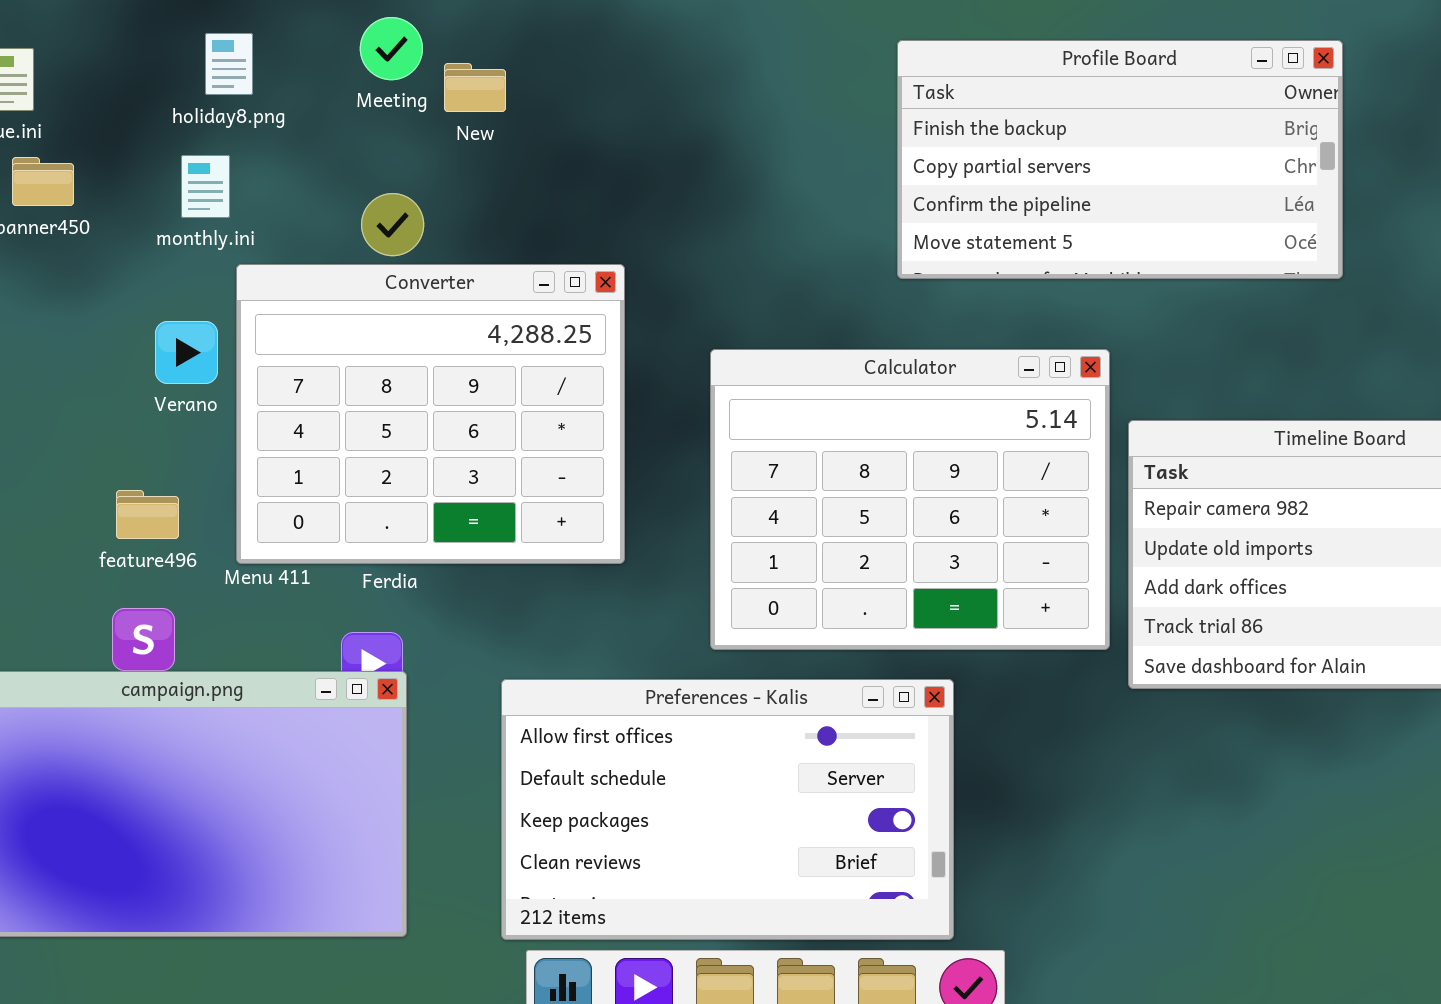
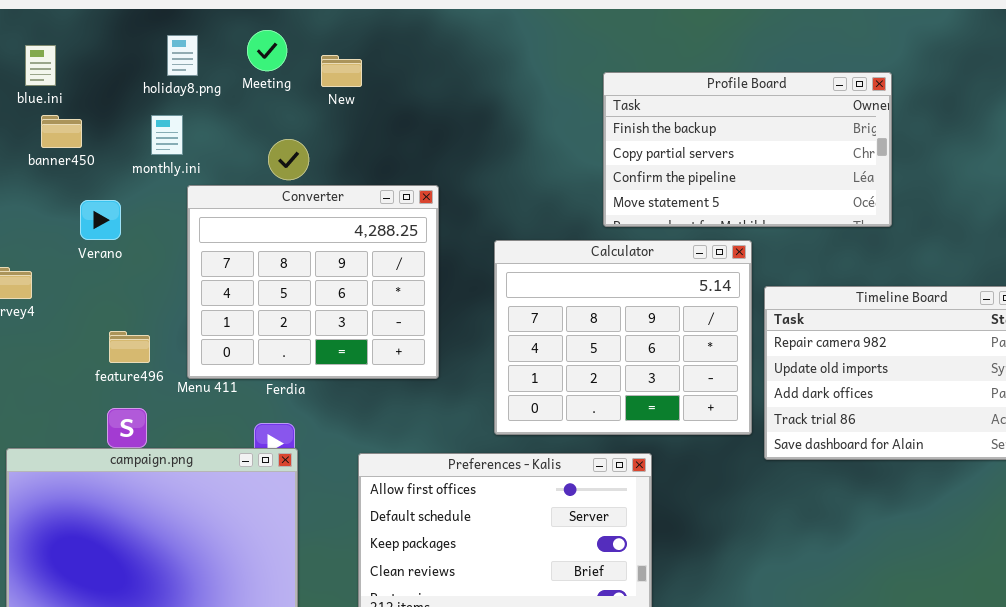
Meeting: [360,17,423,80] -> [247,30,287,71], moved
Profile Board: [897,40,1343,279] -> [603,72,892,227], moved
Verano: [155,321,218,384] -> [80,200,121,240], moved

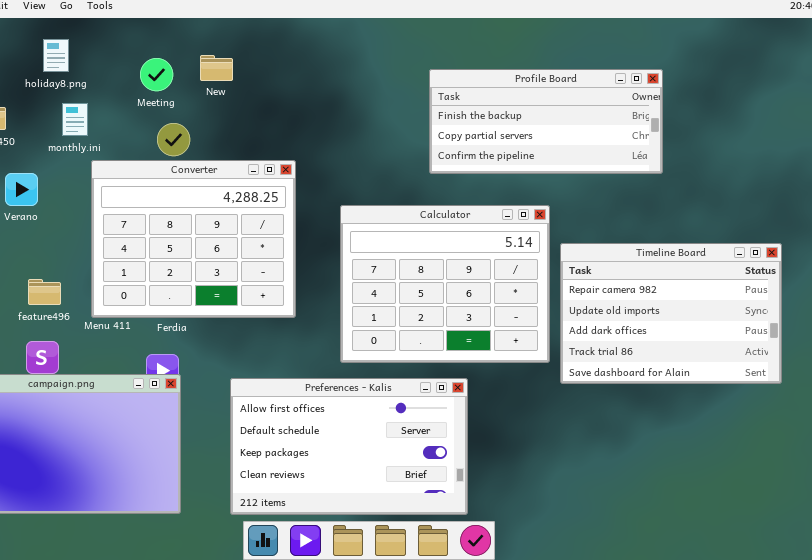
Meeting: [247,30,287,71] -> [140,58,173,91], moved
holiday8.png: [167,35,198,76] -> [43,39,69,72], moved
Profile Board: [603,72,892,227] -> [429,69,663,174], resized

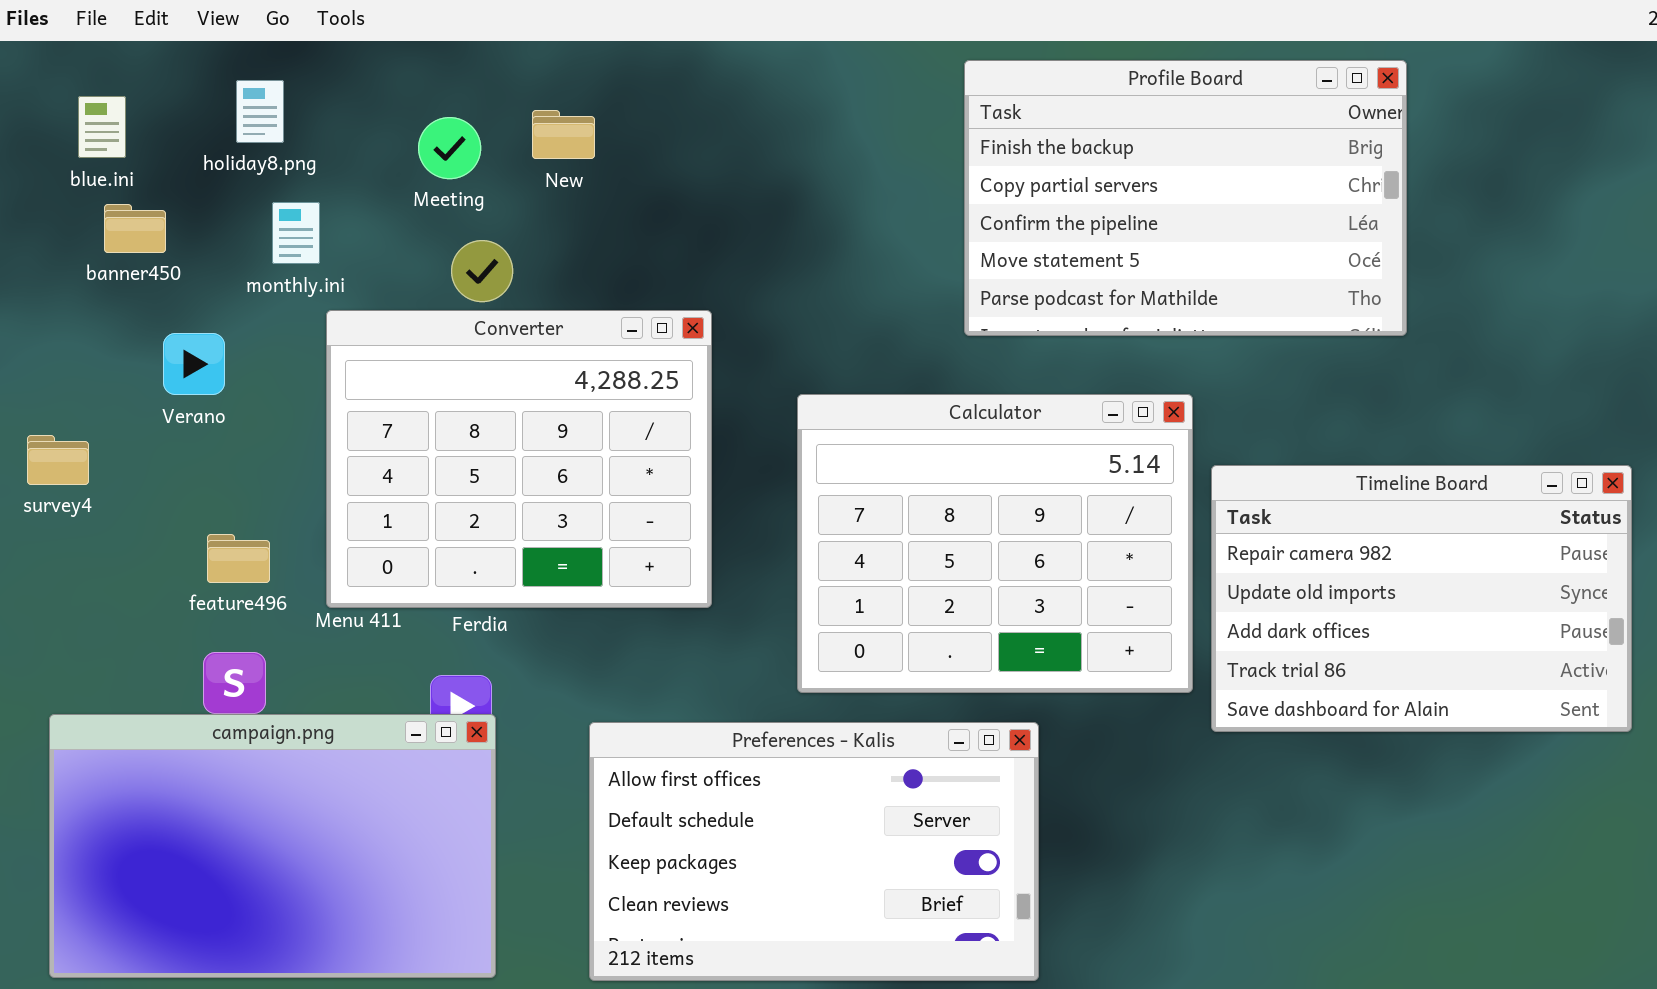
Profile Board: [429,69,663,174] -> [964,60,1407,336], resized

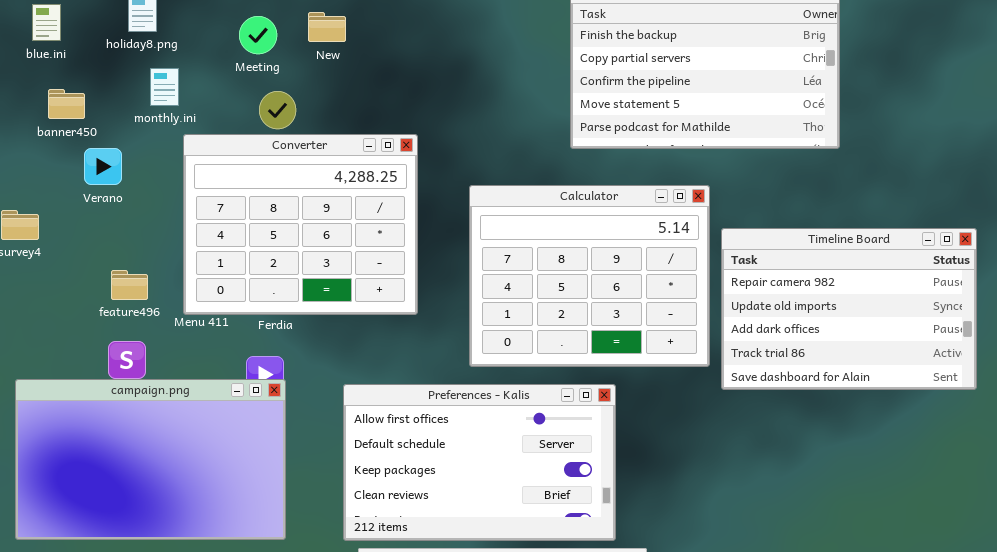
banner450: [104,204,166,253] -> [48,89,85,119], moved

